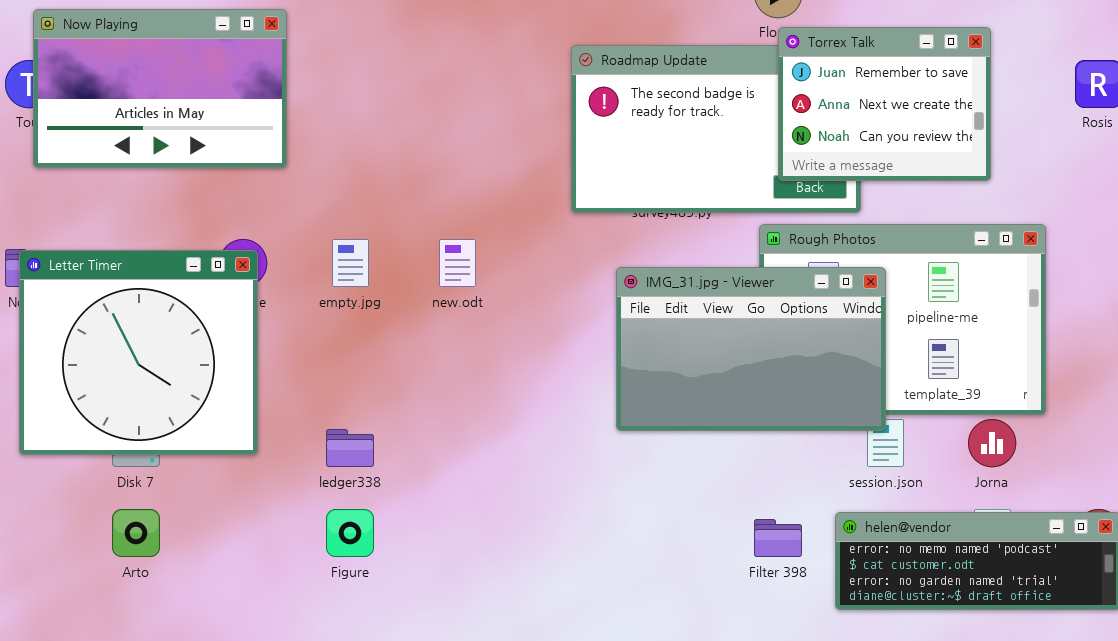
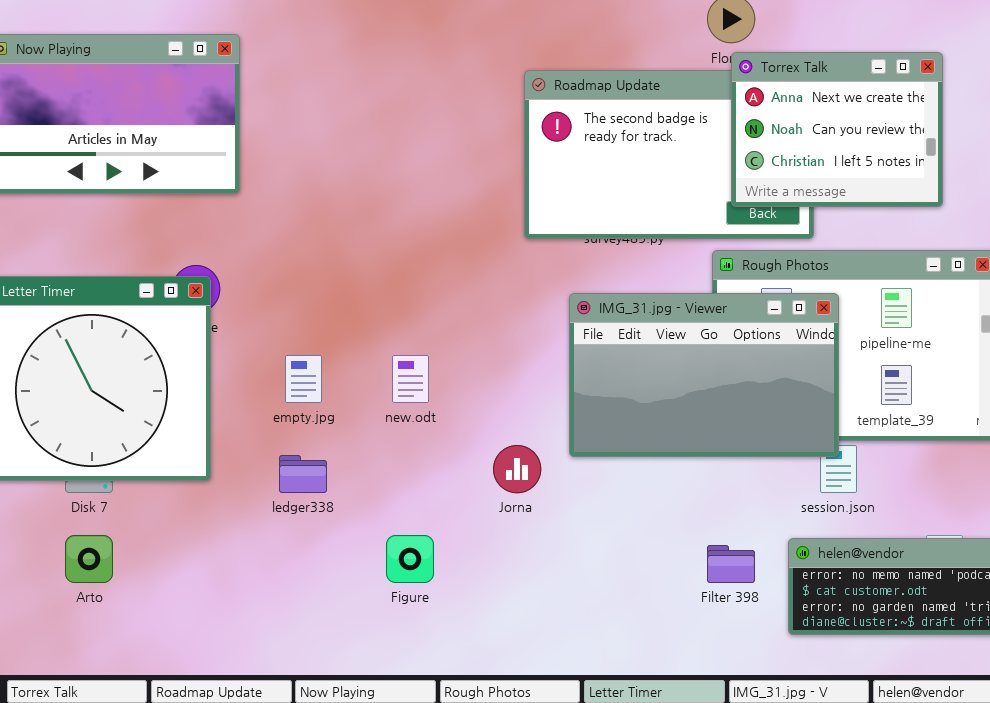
Torrex Talk: [778,27,991,181] -> [731,52,943,207], scrolled down 1 row
empty.jpg: [332,239,369,287] -> [285,355,322,403], moved
new.odt: [439,239,476,287] -> [392,355,429,403], moved
Jorna: [968,419,1016,467] -> [493,445,541,493], moved
Figure: [326,509,374,557] -> [386,535,434,583], moved

